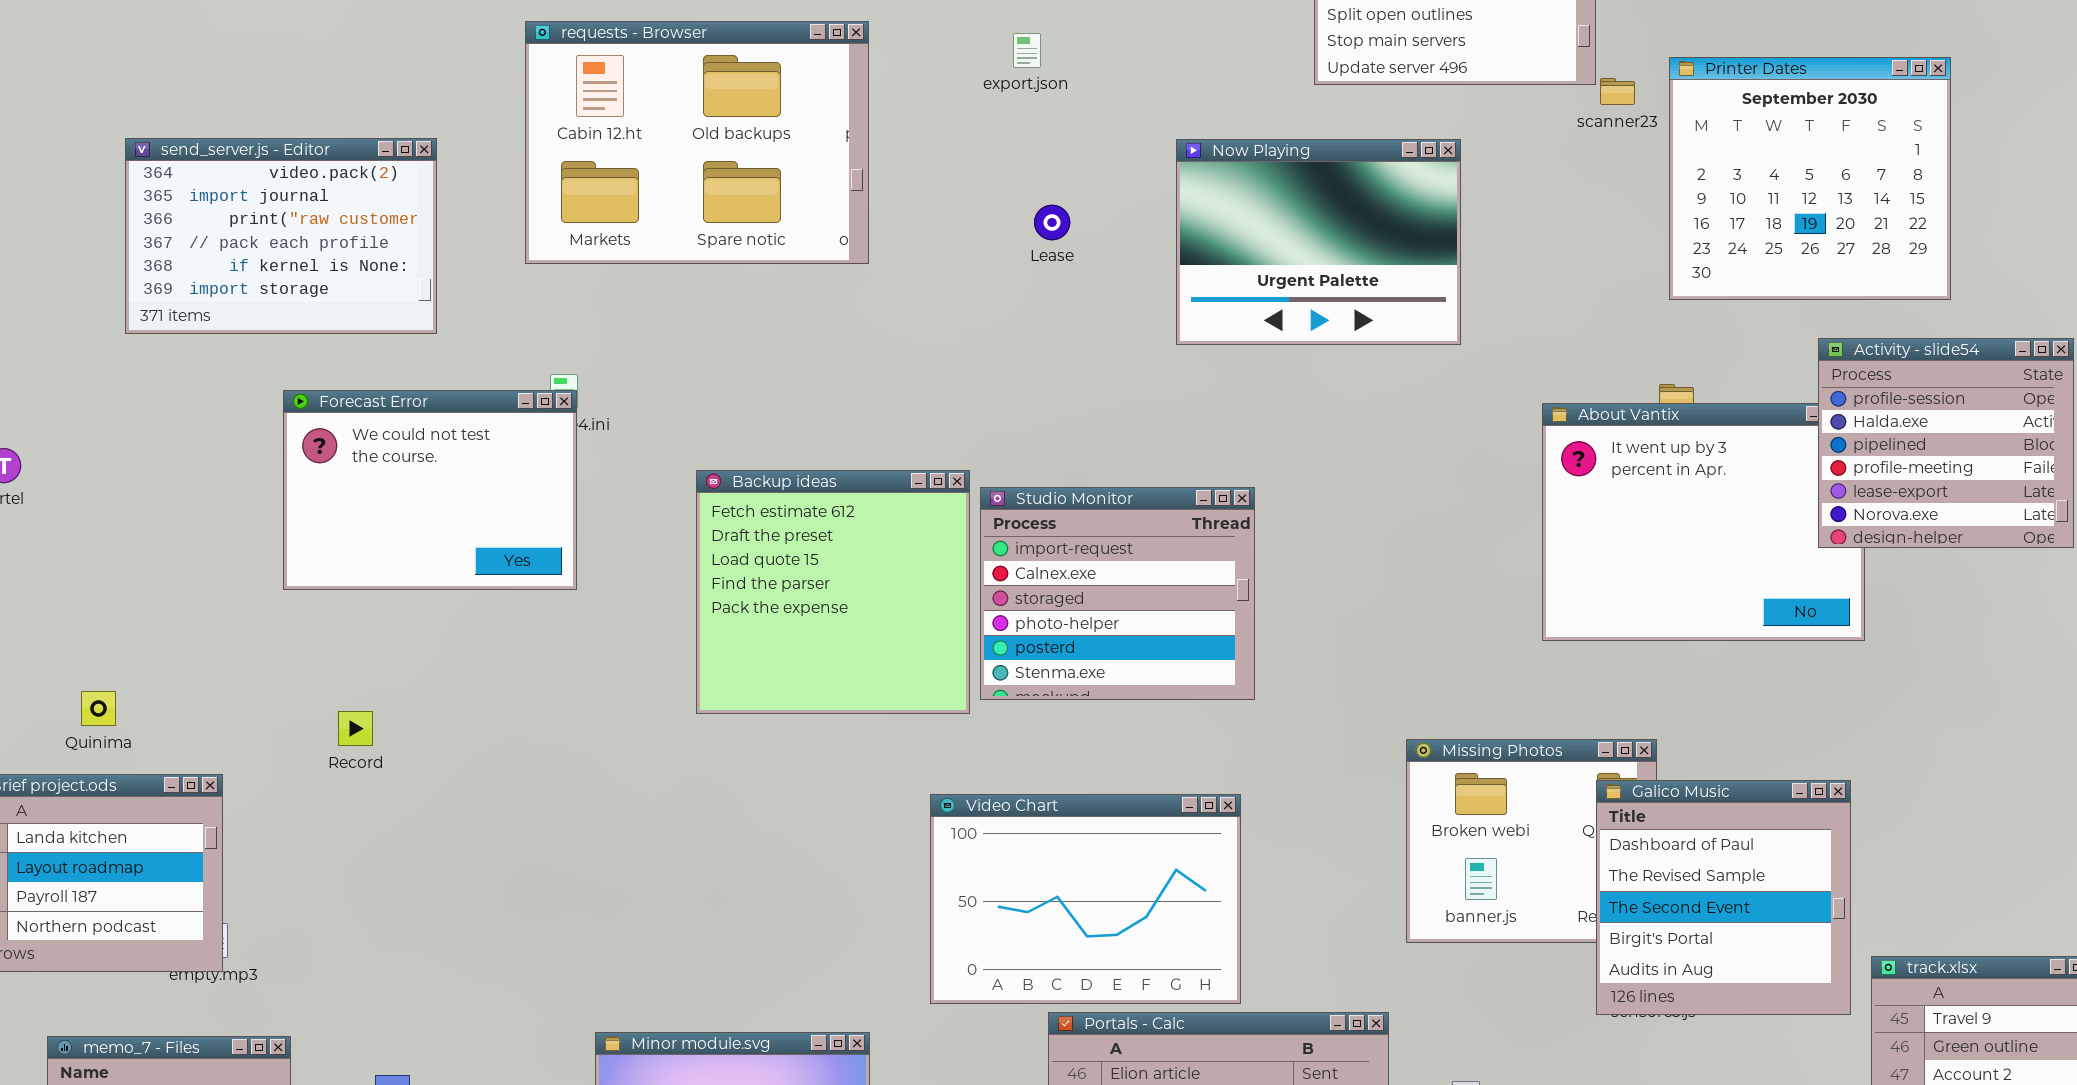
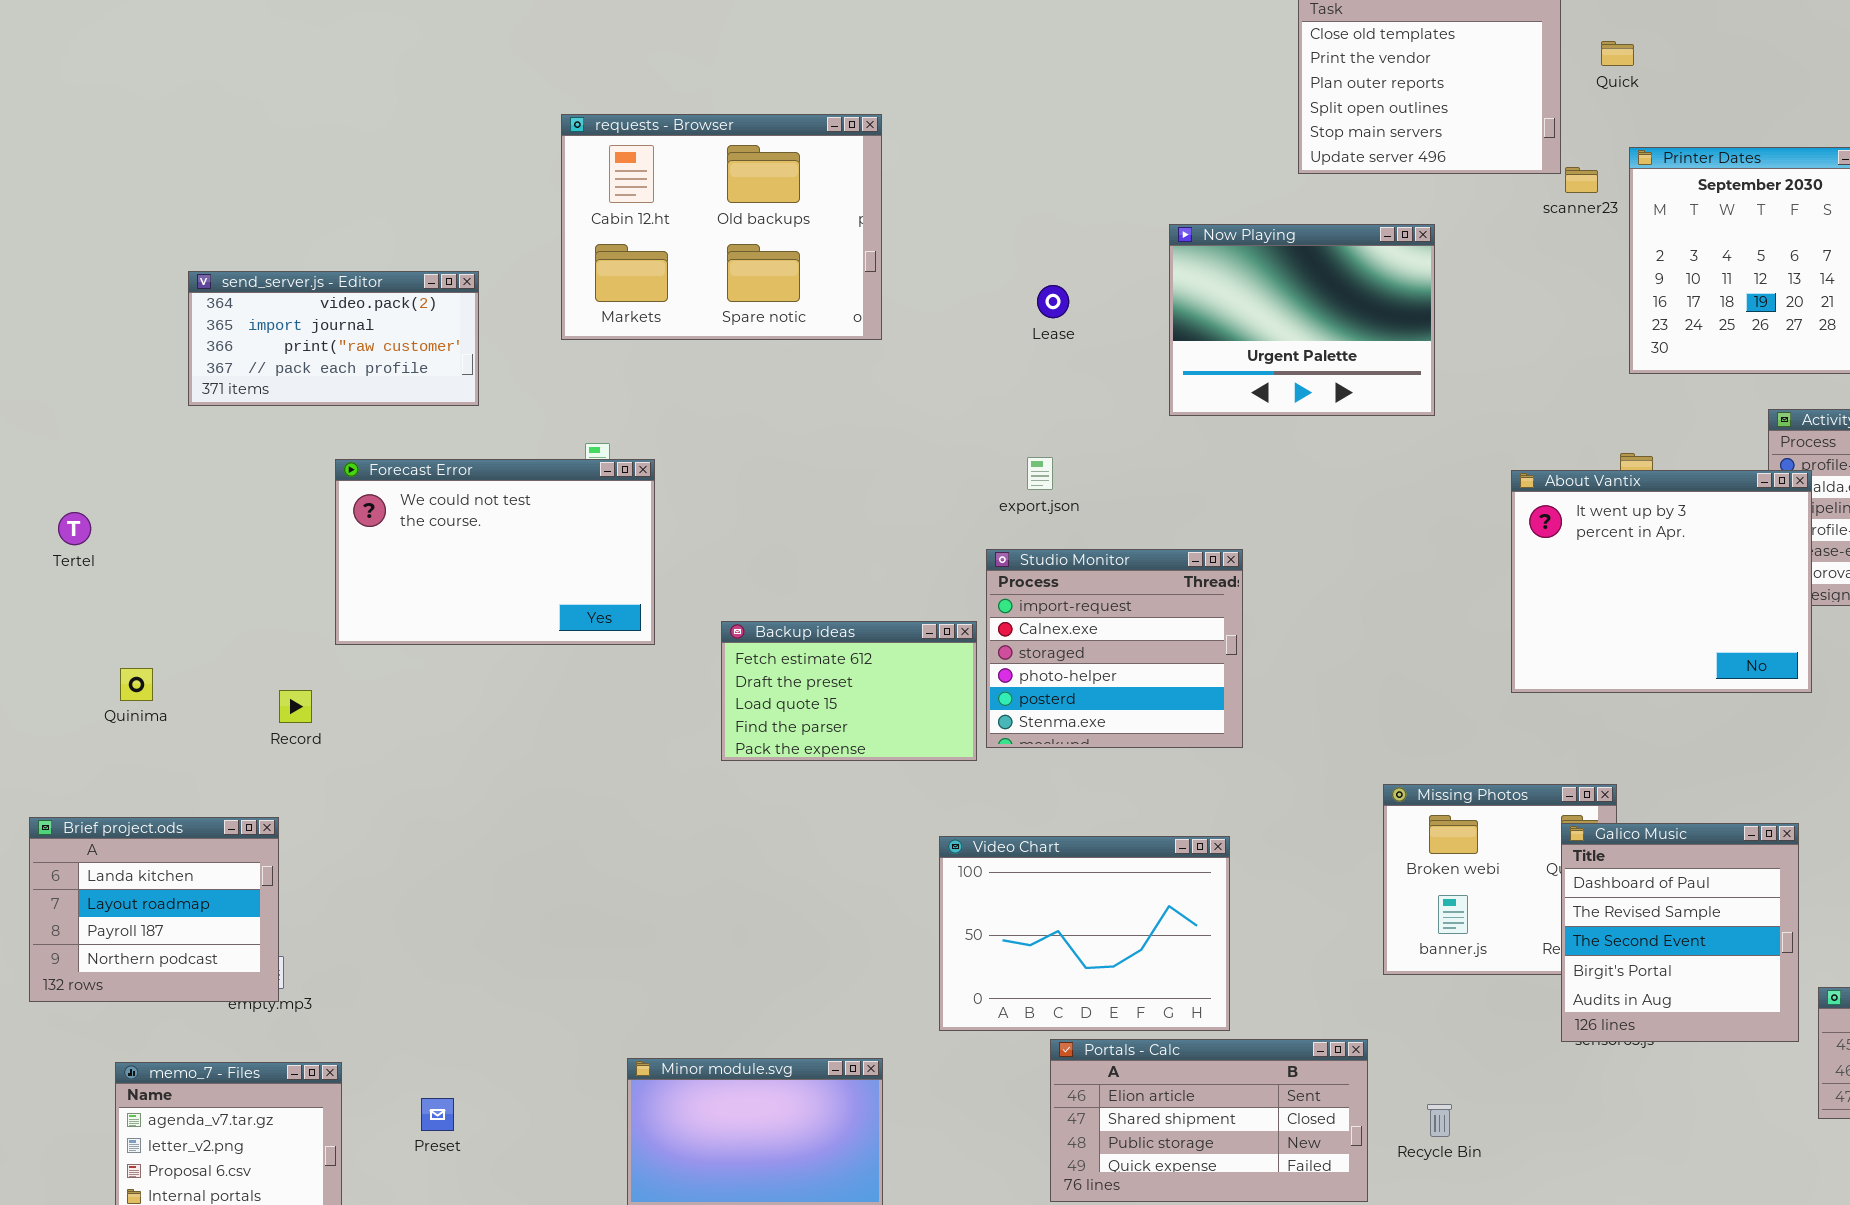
export.json: [1013,33,1041,68] -> [1027,457,1053,490], moved
send_server.js - Editor: [125,138,437,334] -> [188,271,479,406], resized
Forecast Error: [283,390,577,590] -> [335,459,655,645], resized
About Vantix: [1542,403,1865,641] -> [1511,470,1812,693], raised
Backup ideas: [696,470,970,714] -> [721,621,977,761], resized
Quinima: [81,691,116,726] -> [120,668,153,701], moved
Record: [338,711,373,746] -> [279,690,312,723], moved

